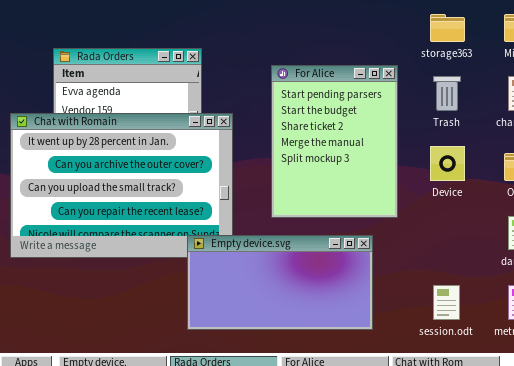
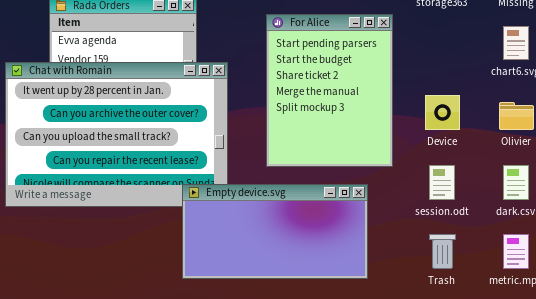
Trash: [433,76,461,111] -> [429,234,456,269], moved
session.odt: [433,285,460,320] -> [429,165,455,200], moved

